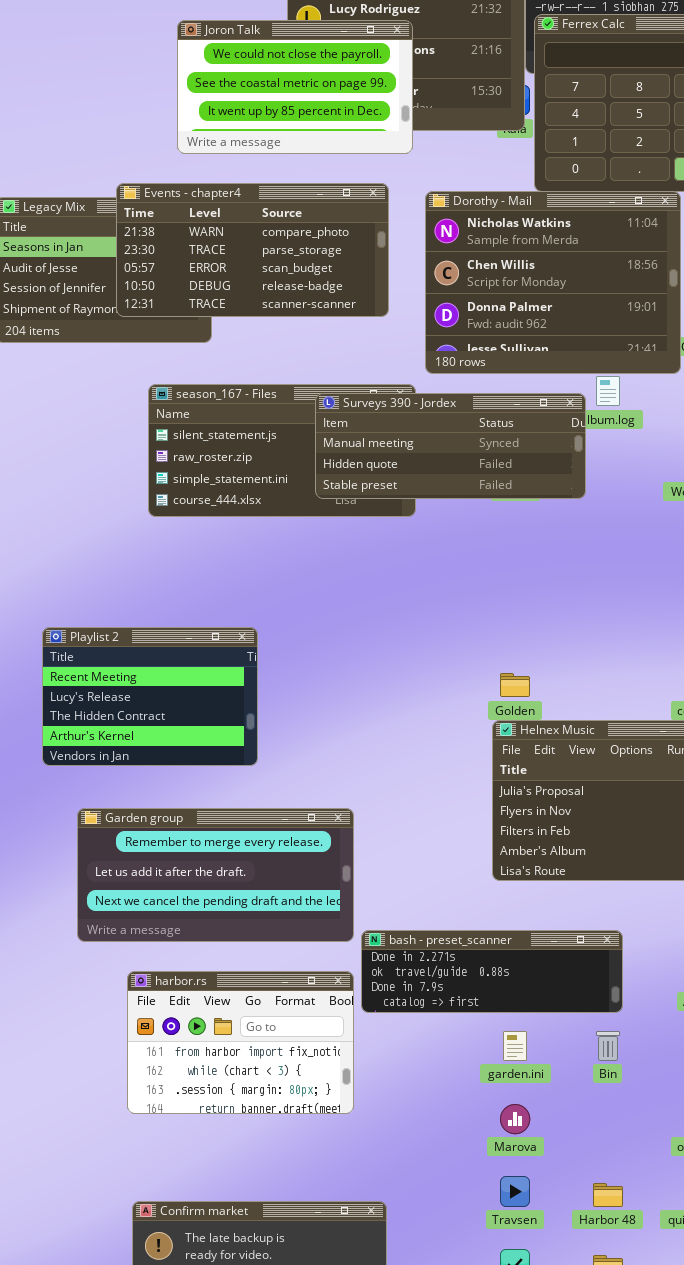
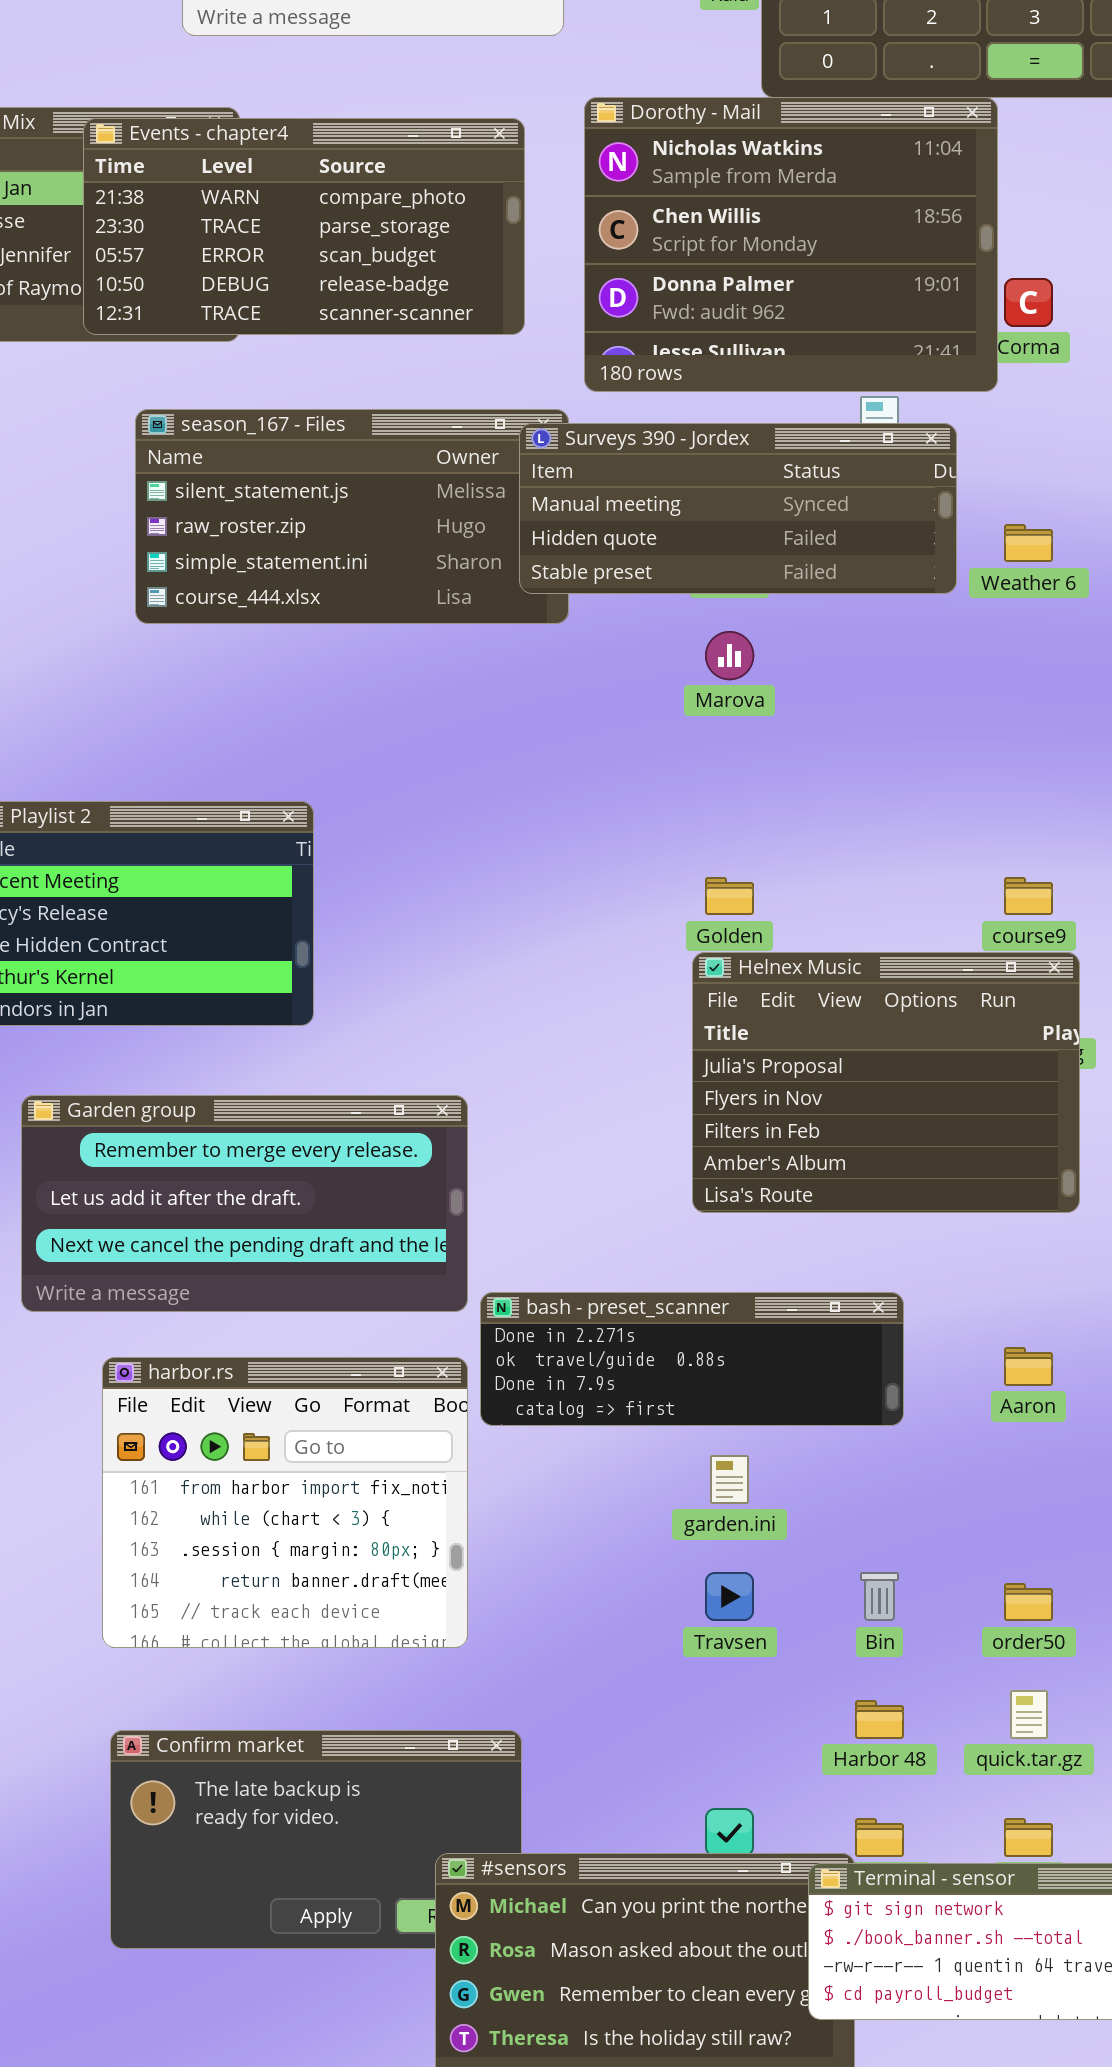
Events - chapter4: [116,183,389,317] -> [83,118,525,335], moved
Surveys 390 - Jordex: [315,393,586,499] -> [519,423,957,594], moved
harbor.rs: [127,971,354,1114] -> [102,1357,468,1648], resized
Bin: [596,1031,620,1061] -> [860,1572,899,1621], moved
Marova: [500,1104,530,1134] -> [705,631,754,680], moved
Travsen: [500,1176,530,1207] -> [705,1572,754,1621], moved

